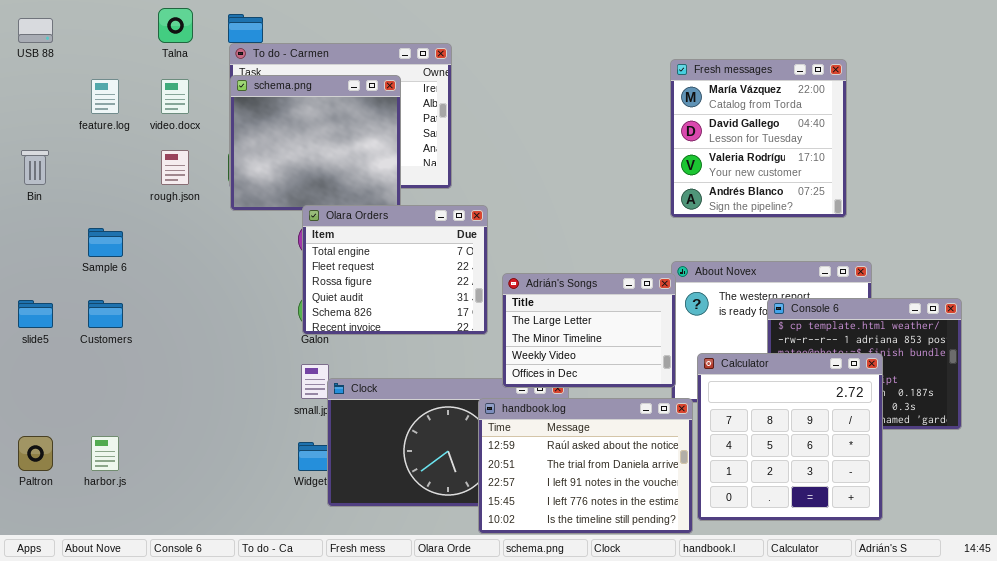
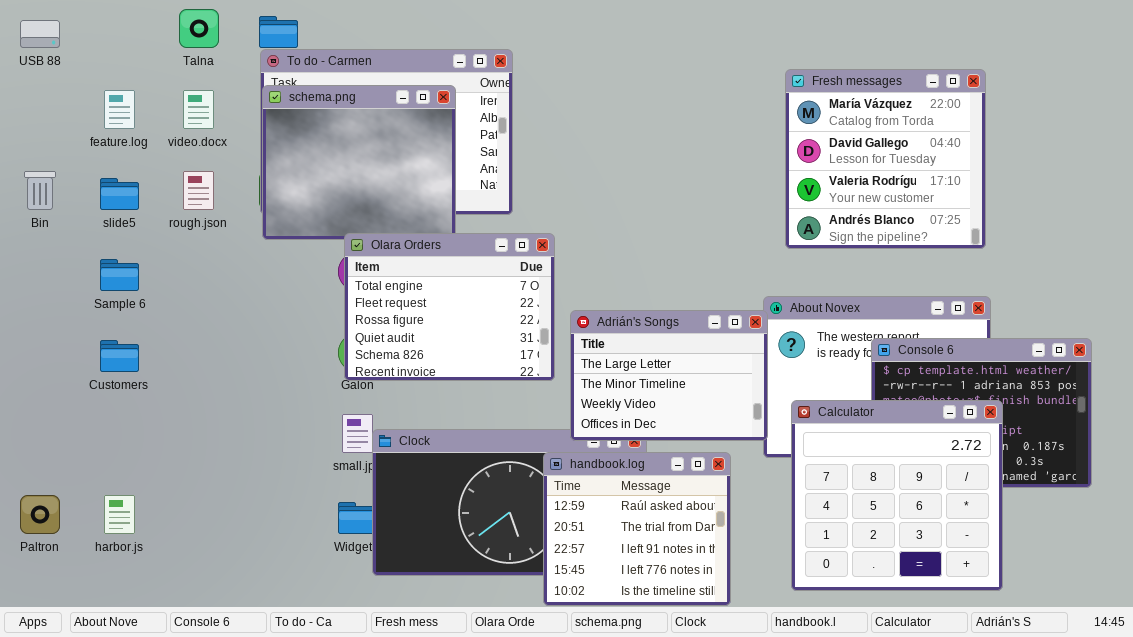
Fresh messages: [670,59,847,218] -> [785,69,986,249], moved
slide5: [18,300,53,328] -> [100,178,139,210], moved
handbook.log: [478,398,693,534] -> [543,452,731,606], resized

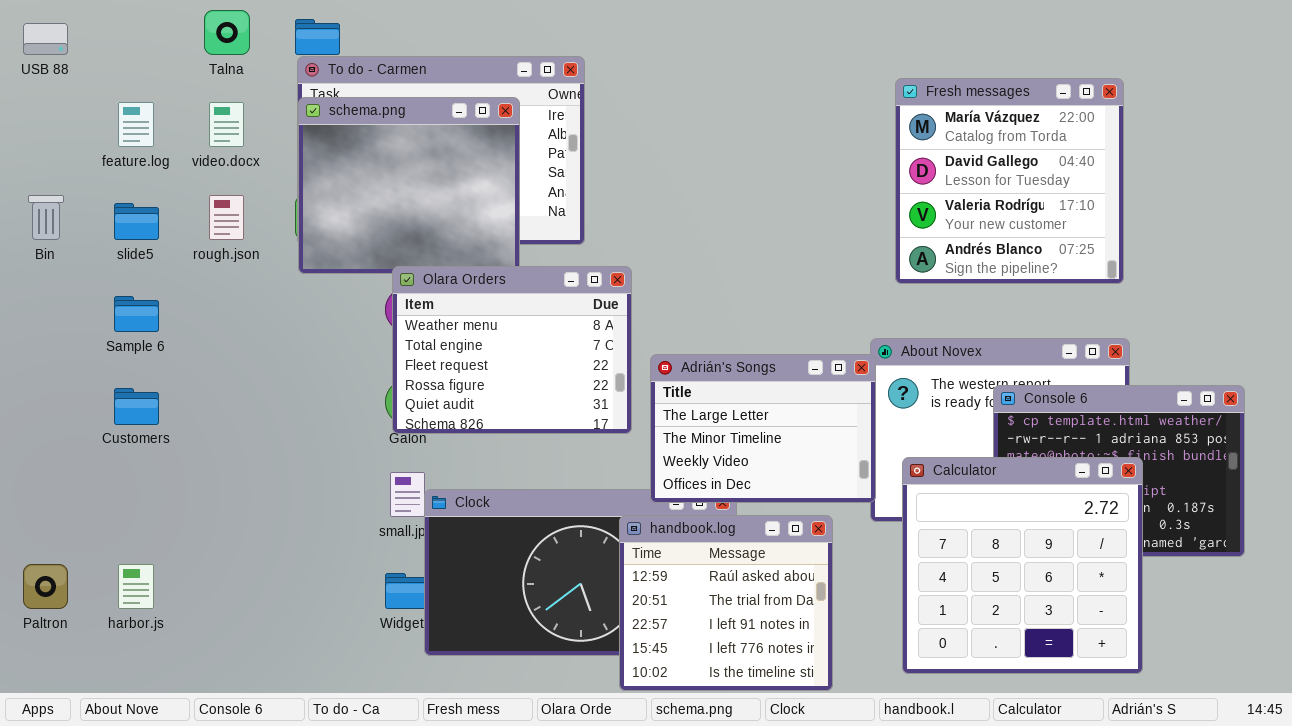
Olara Orders: [344,233,555,381] -> [392,266,632,434], scrolled up 1 row

